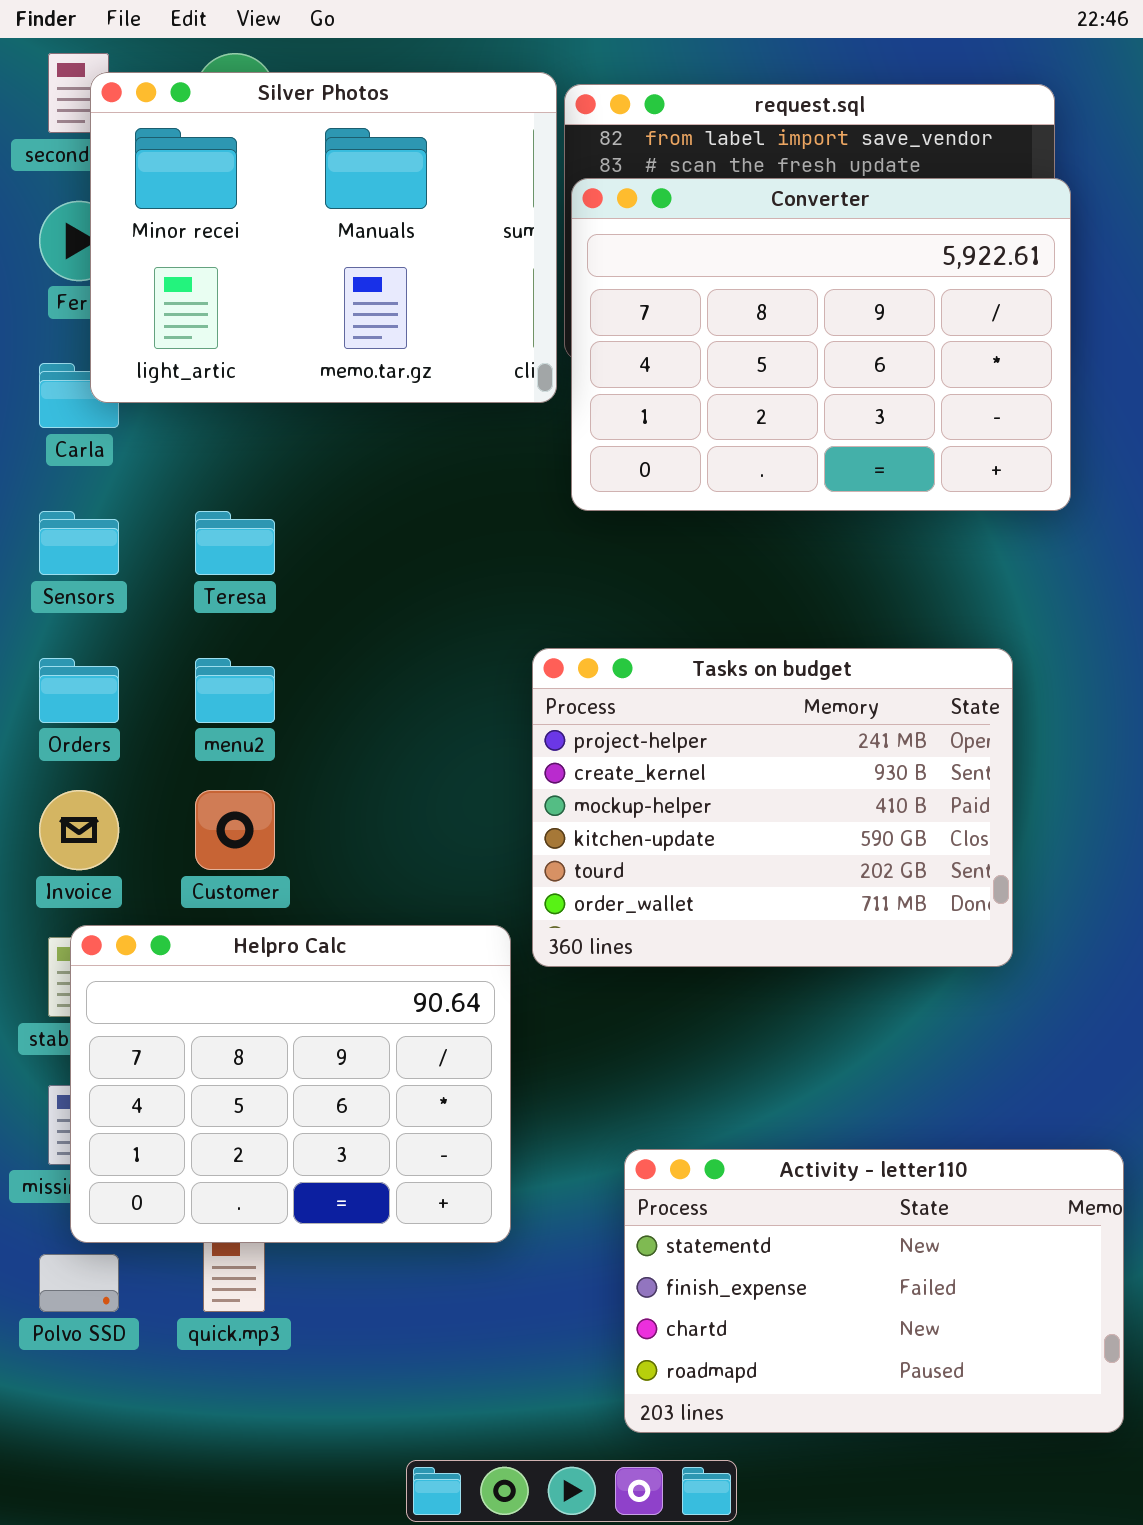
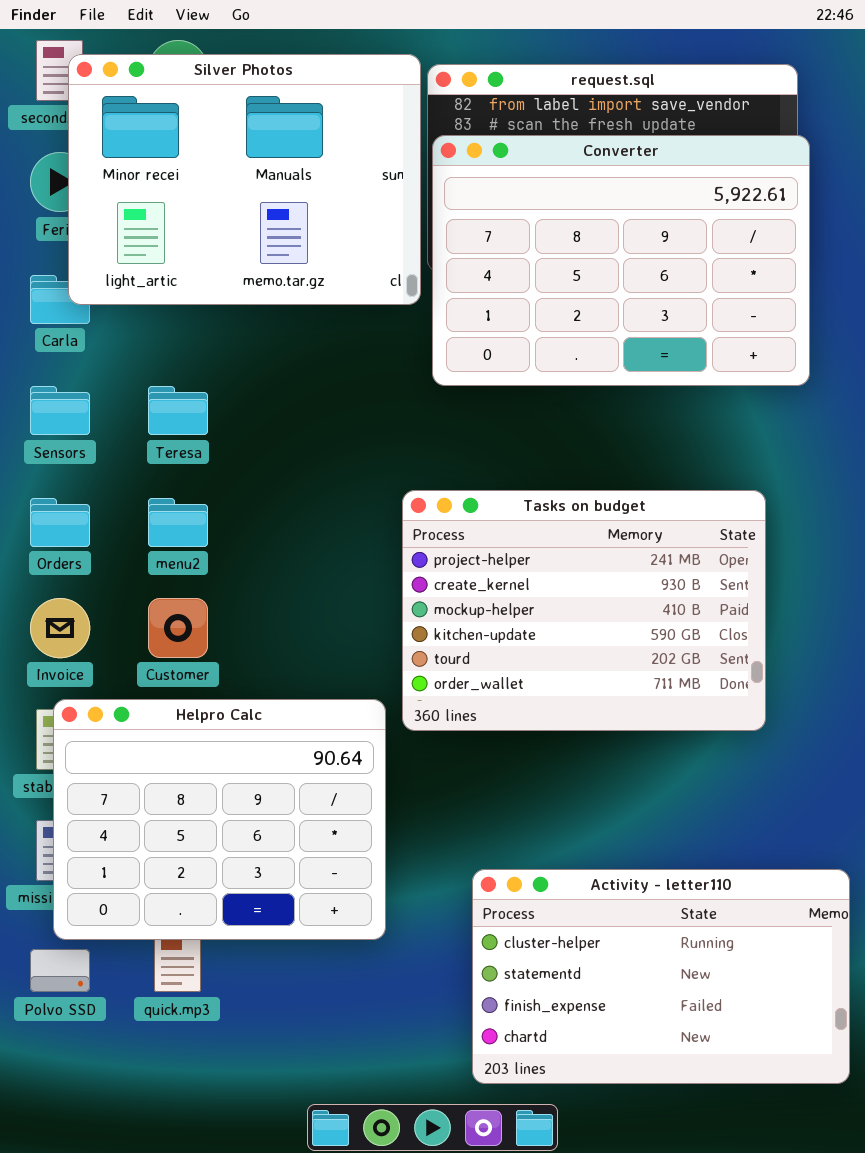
Activity - letter110: [624,1149,1124,1433] -> [472,869,850,1084], scrolled up 1 row

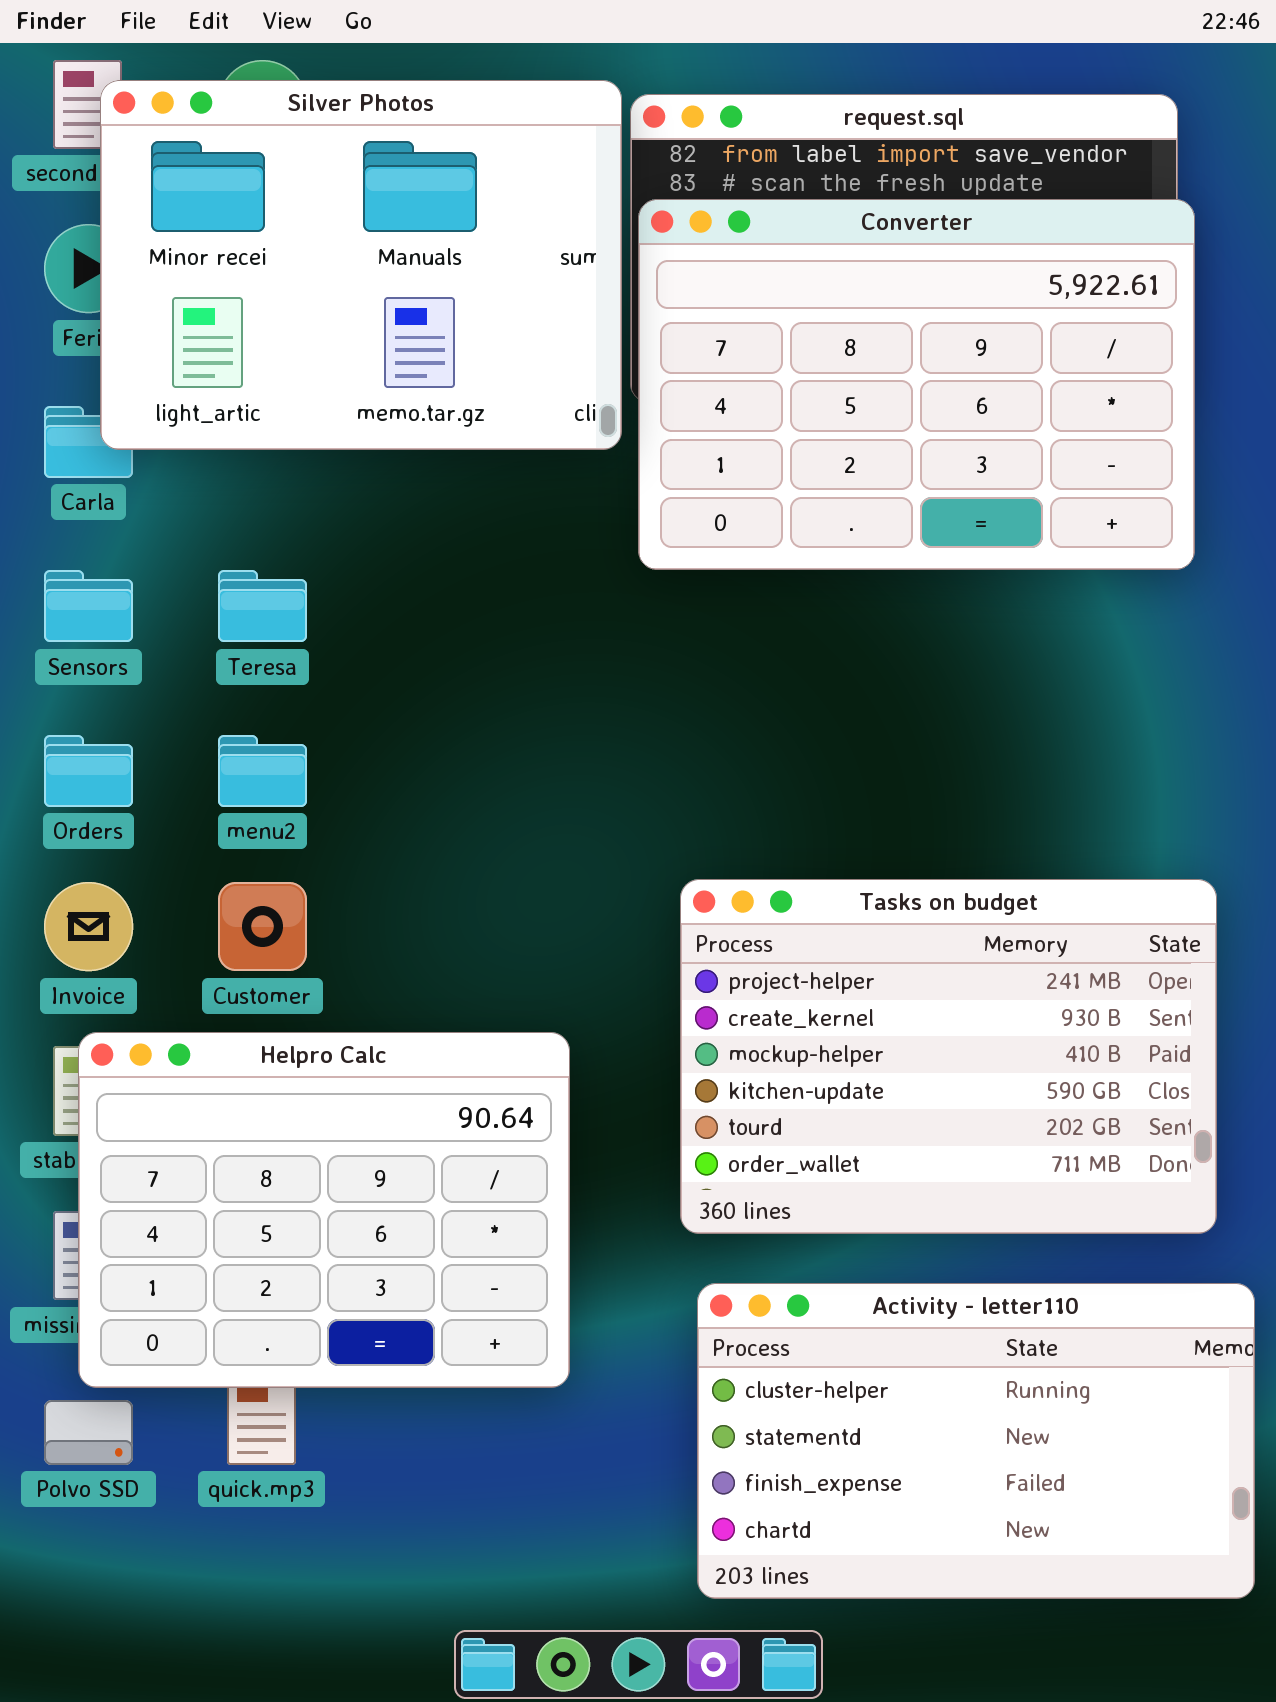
Tasks on budget: [402,490,766,731] -> [680,879,1217,1234], moved

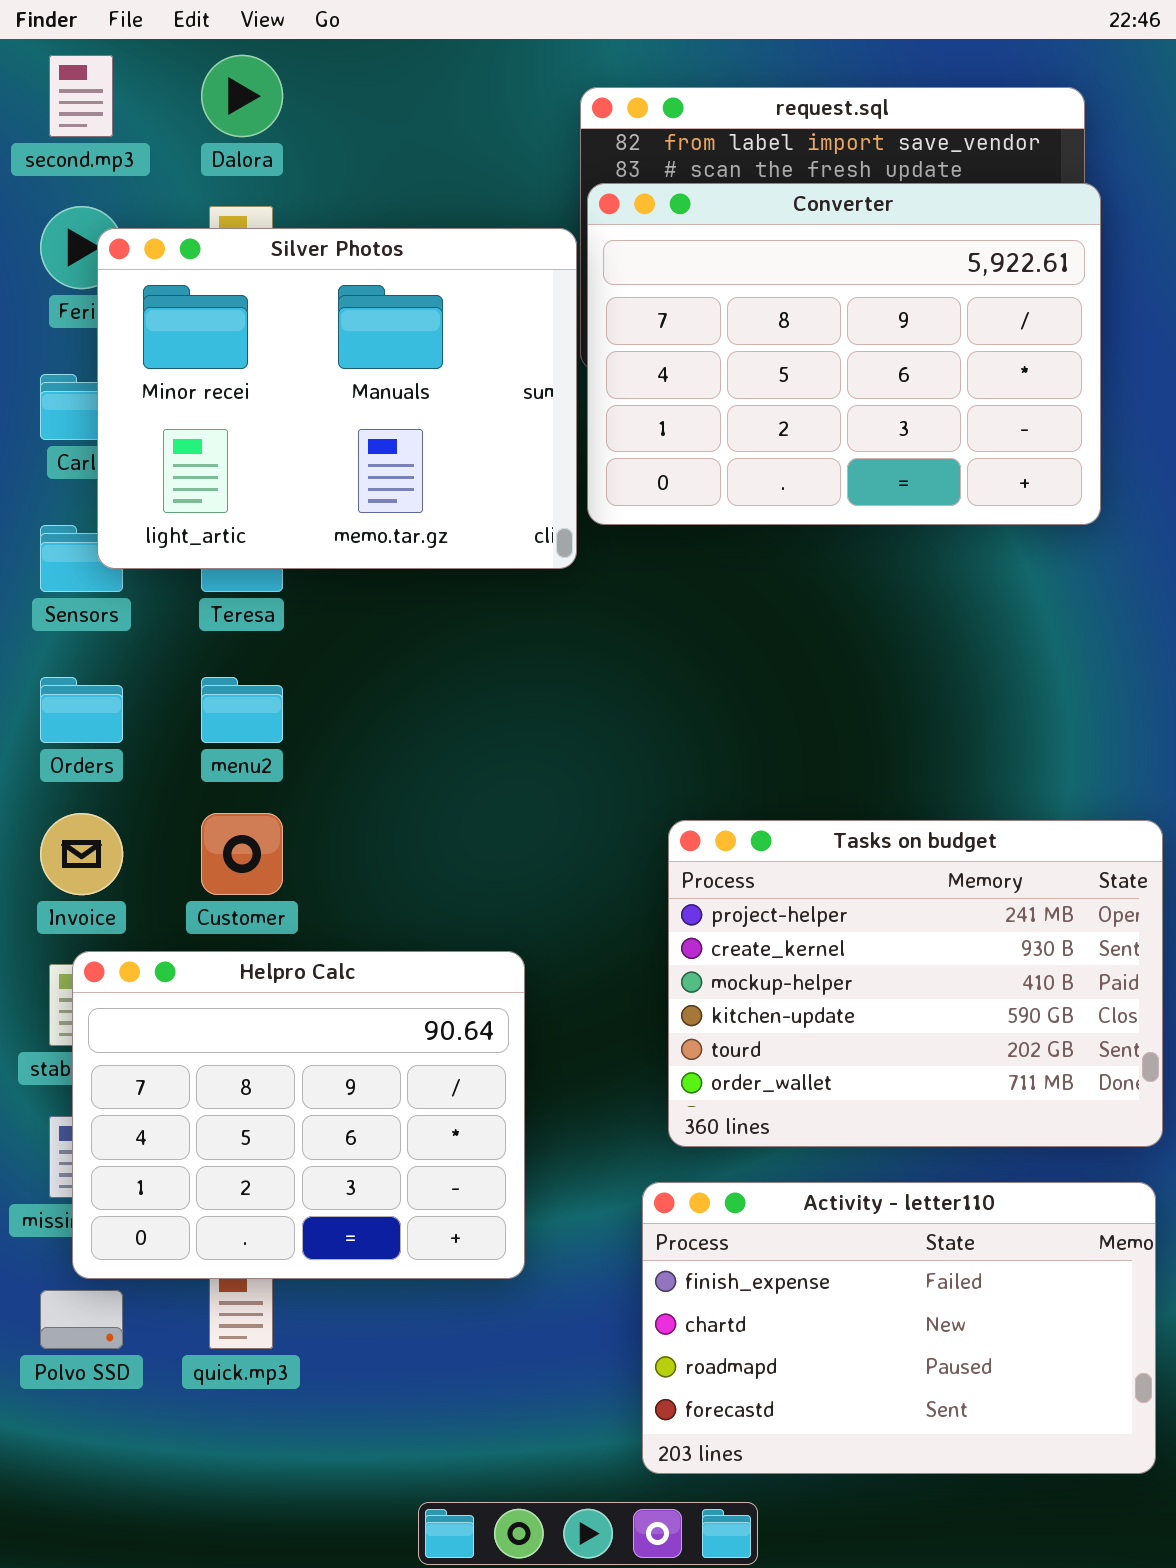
Silver Photos: [100,80,622,450] -> [97,228,577,569], moved
Tasks on budget: [680,879,1217,1234] -> [668,820,1163,1147], moved
Activity - letter110: [697,1283,1255,1599] -> [642,1182,1156,1474], scrolled down 2 rows

